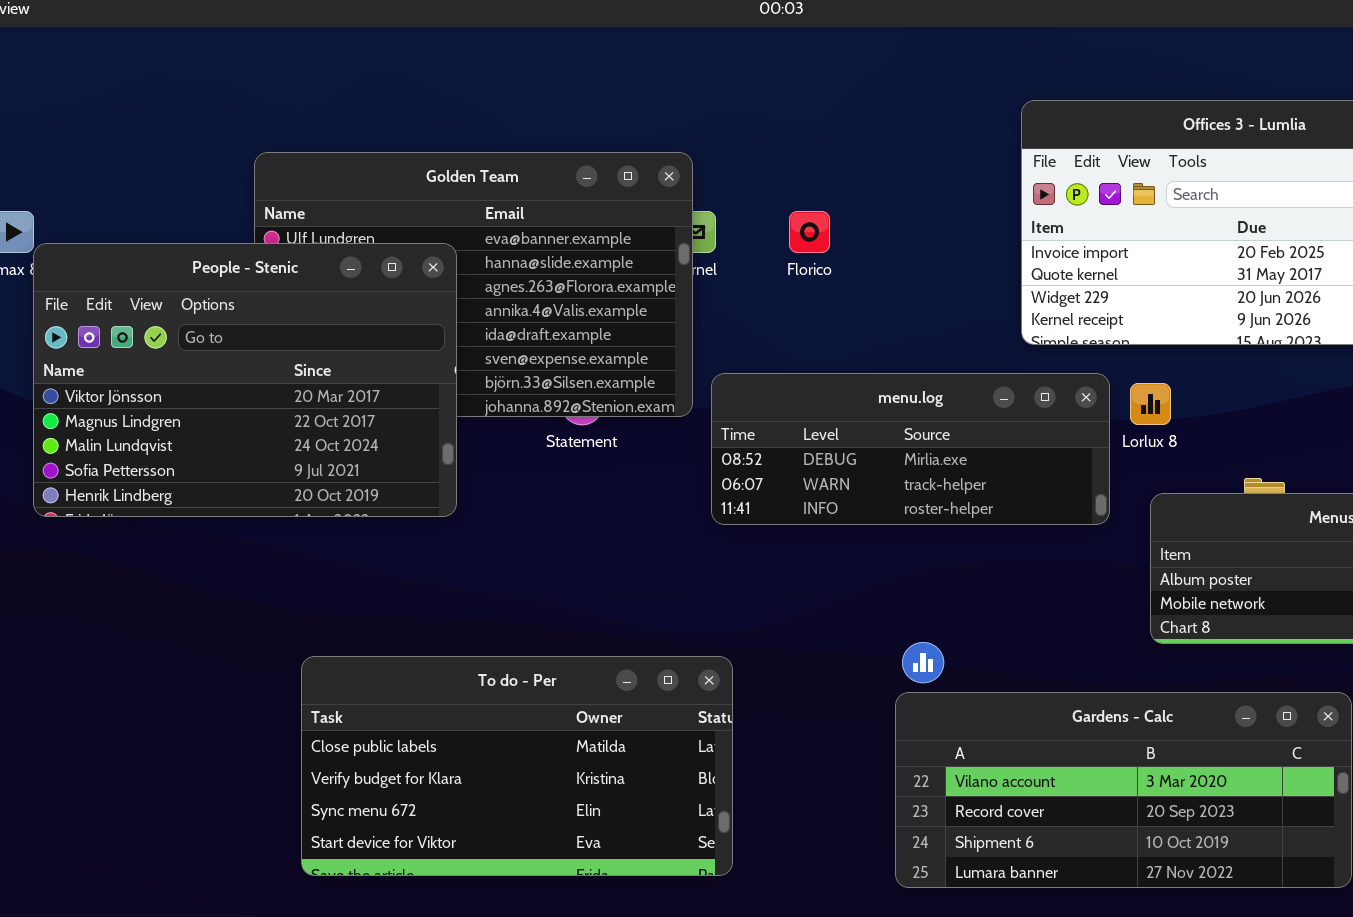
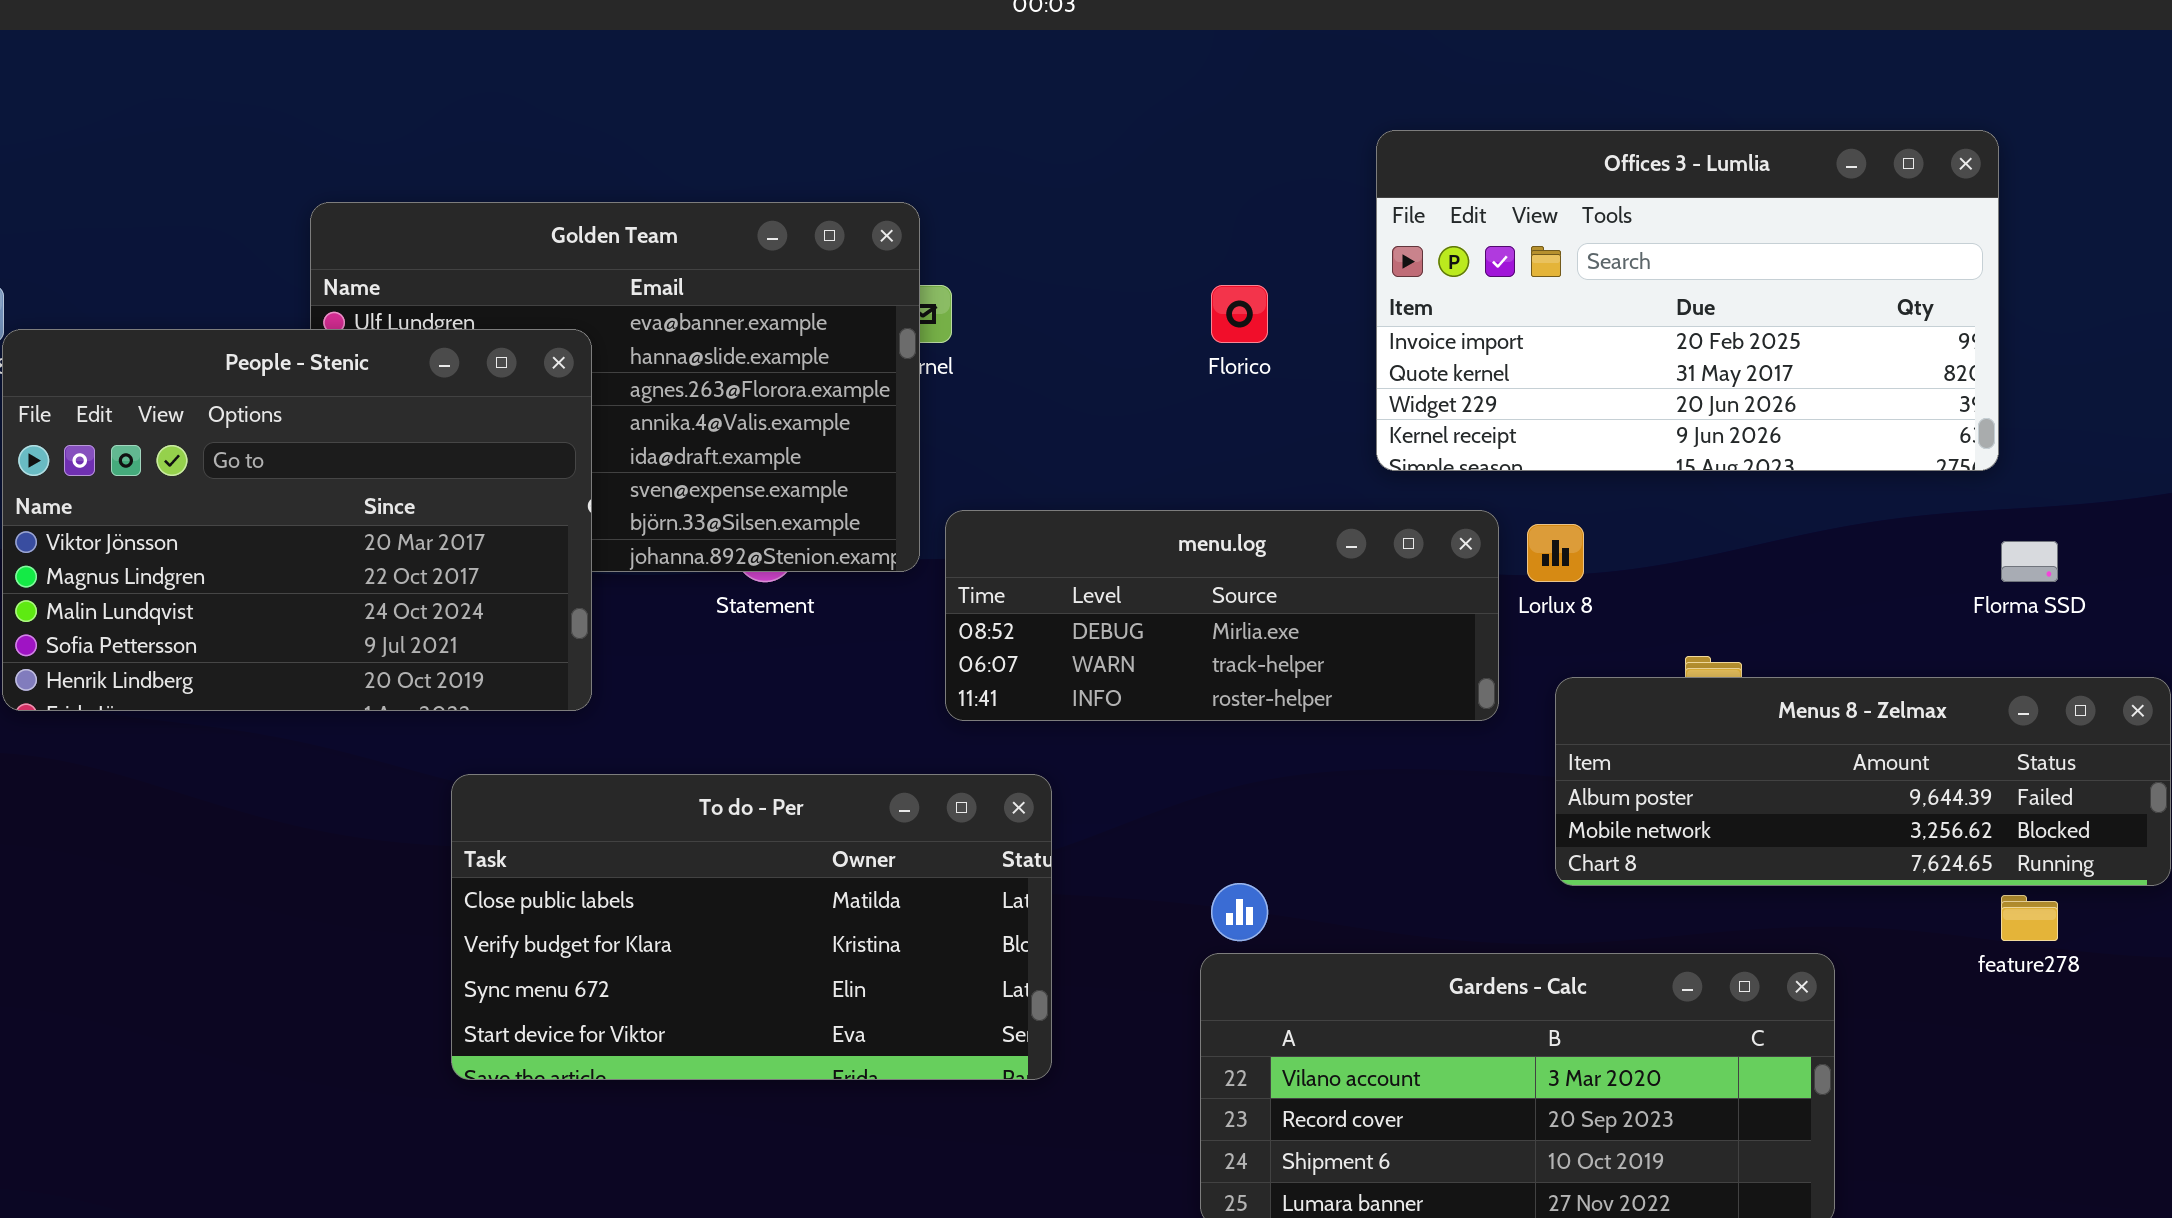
Florico: [789,211,830,253] -> [1211,285,1268,343], moved
To do - Per: [301,656,733,876] -> [451,774,1052,1080], moved

